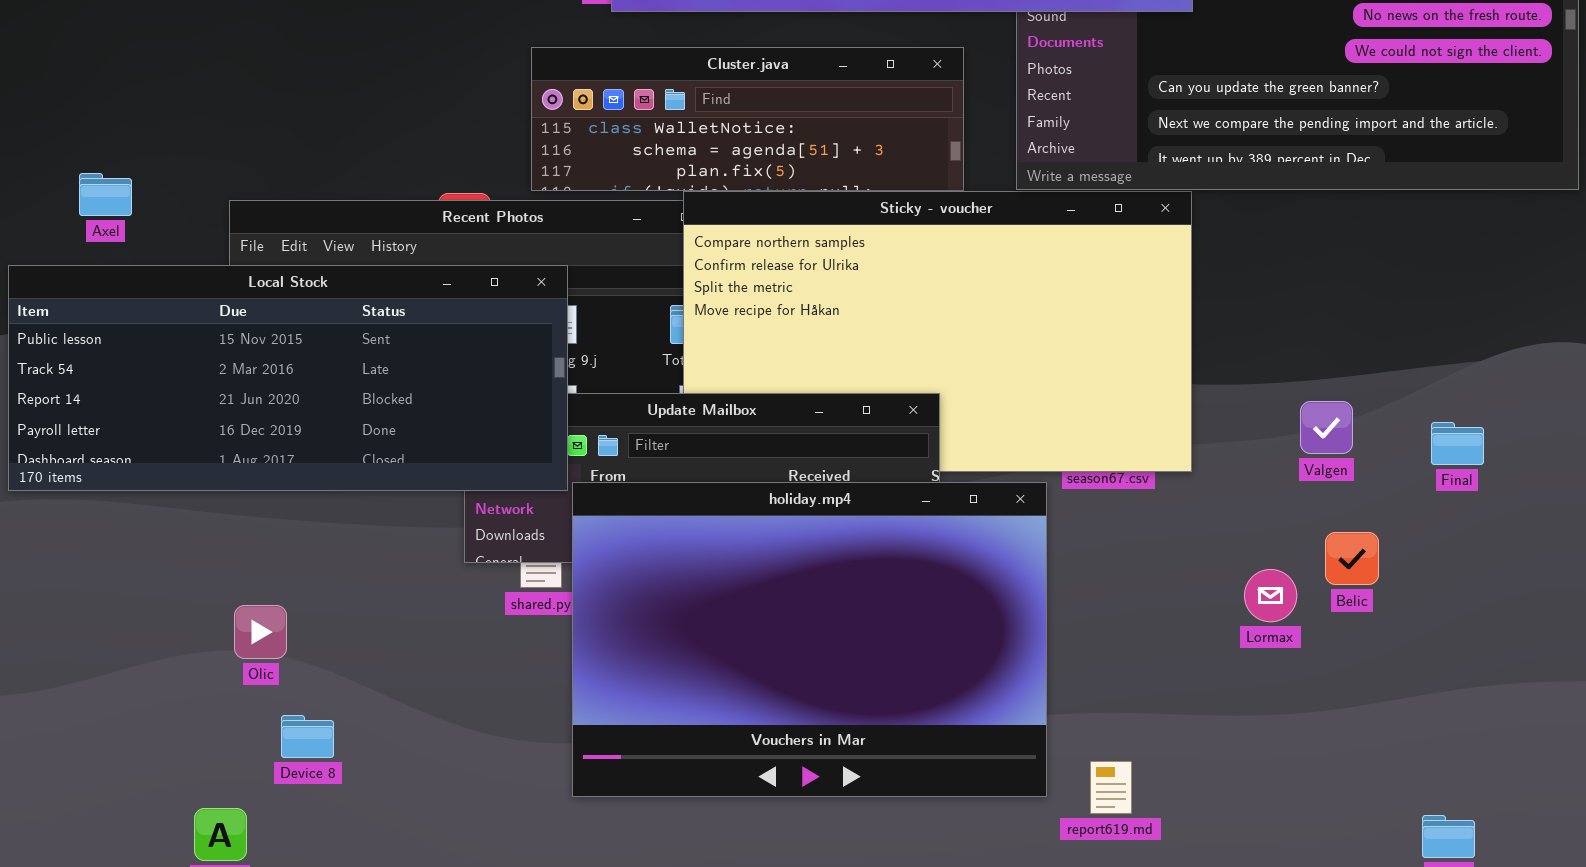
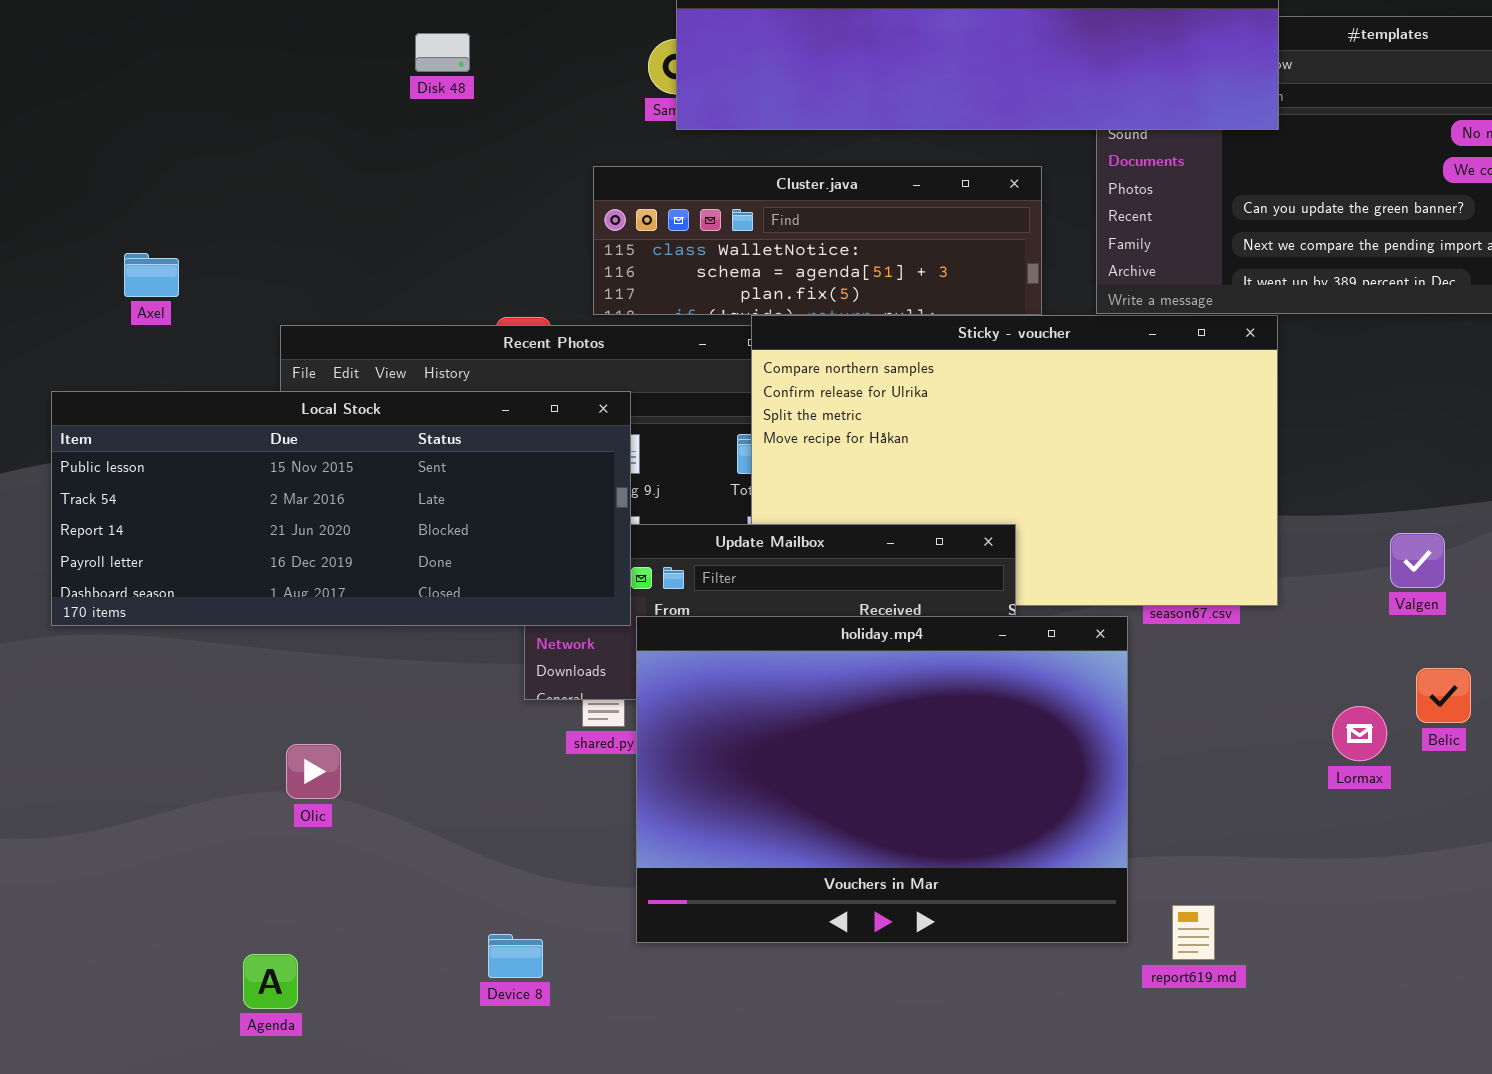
Axel: [79,173,132,216] -> [124,253,179,297], moved
Device 8: [281,715,334,758] -> [488,934,543,978], moved

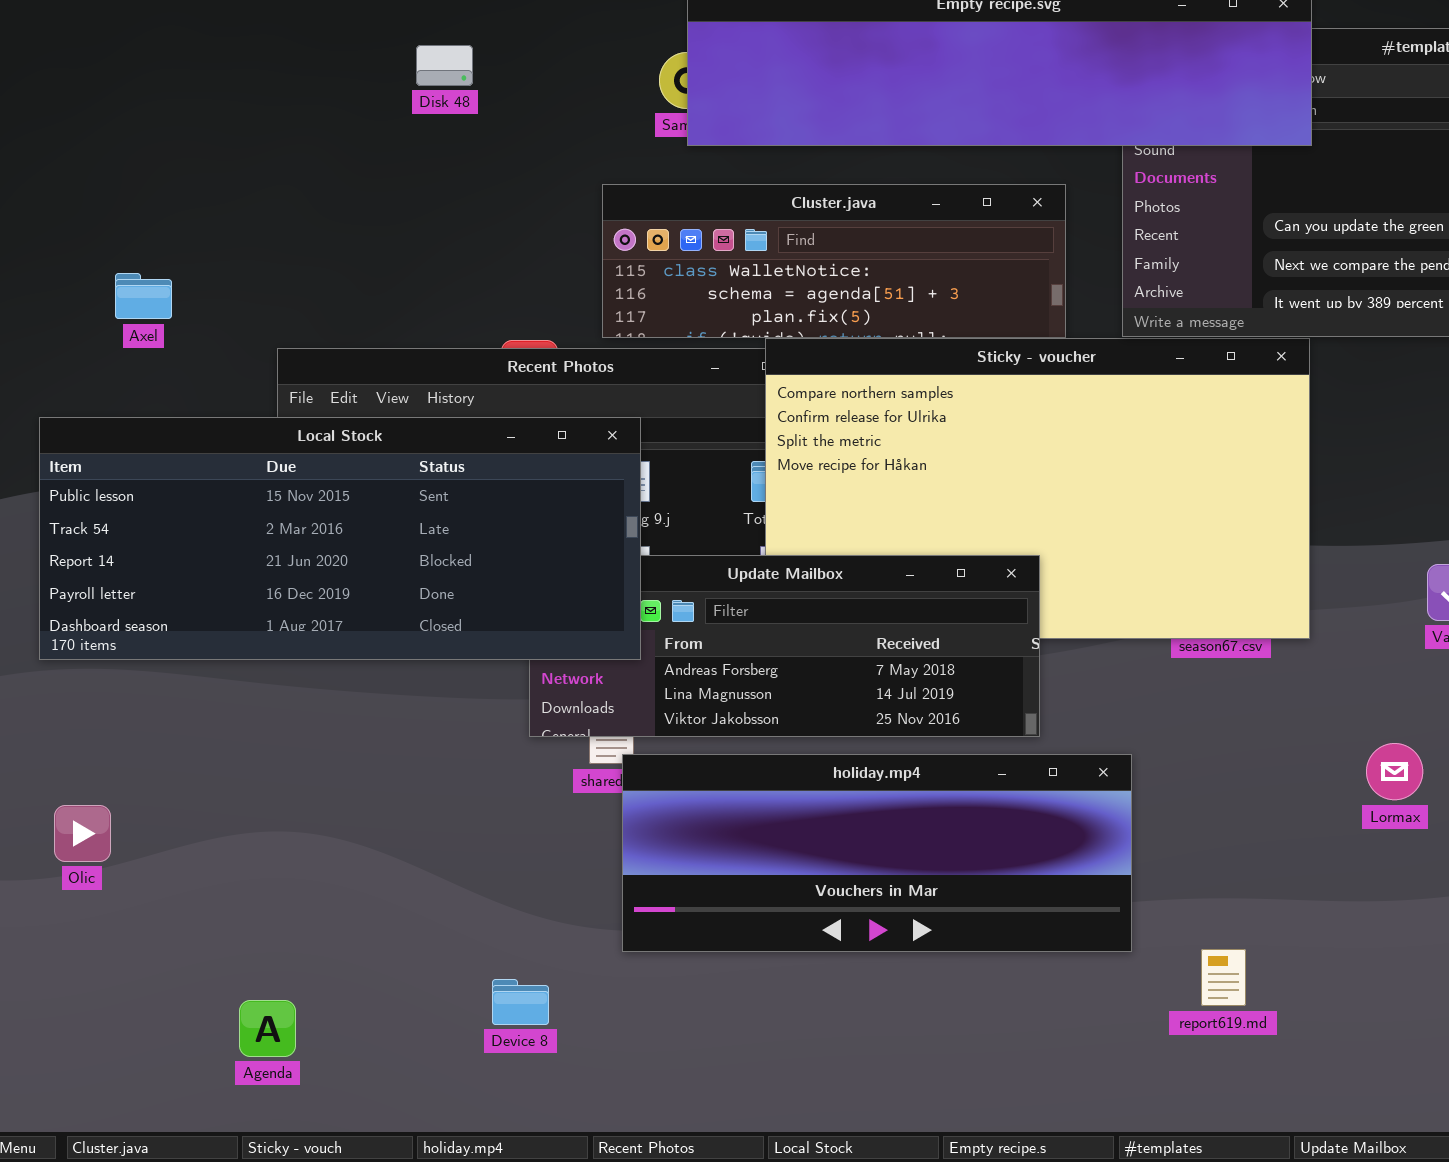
holiday.mp4: [636,616,1128,943] -> [622,754,1132,952], moved, resized
Olic: [286,744,341,799] -> [54,805,111,862], moved

